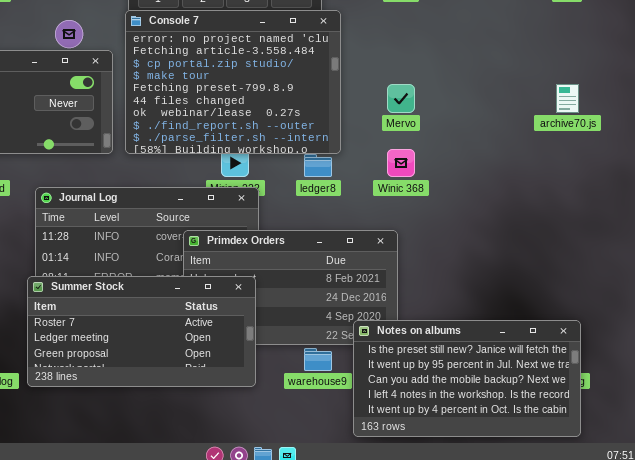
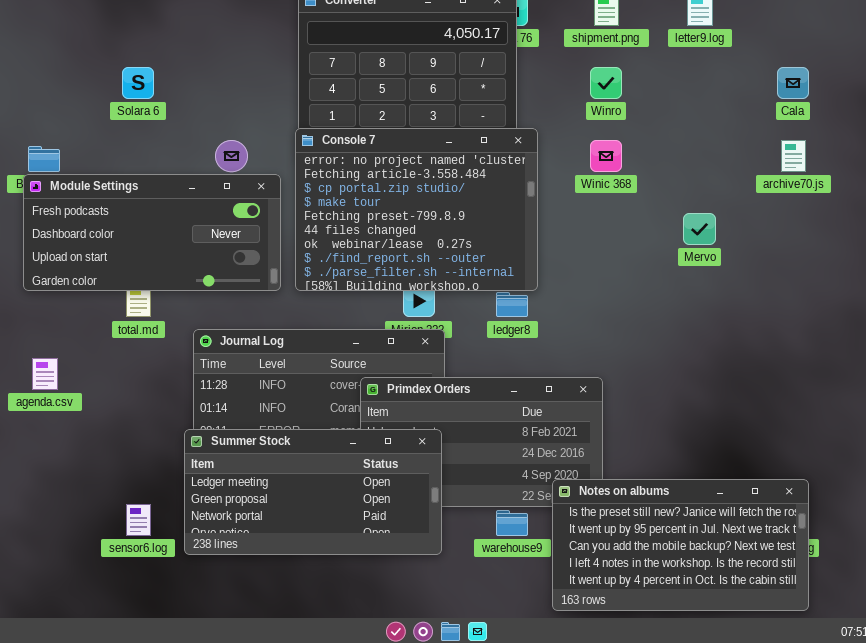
Mervo: [387,84,415,113] -> [683,213,716,245], moved
archive70.js: [556,84,579,113] -> [781,140,806,172], moved
Winic 368: [387,149,415,177] -> [590,140,622,172], moved
Summer Stock: [27,276,256,387] -> [184,429,442,555], scrolled down 1 row

